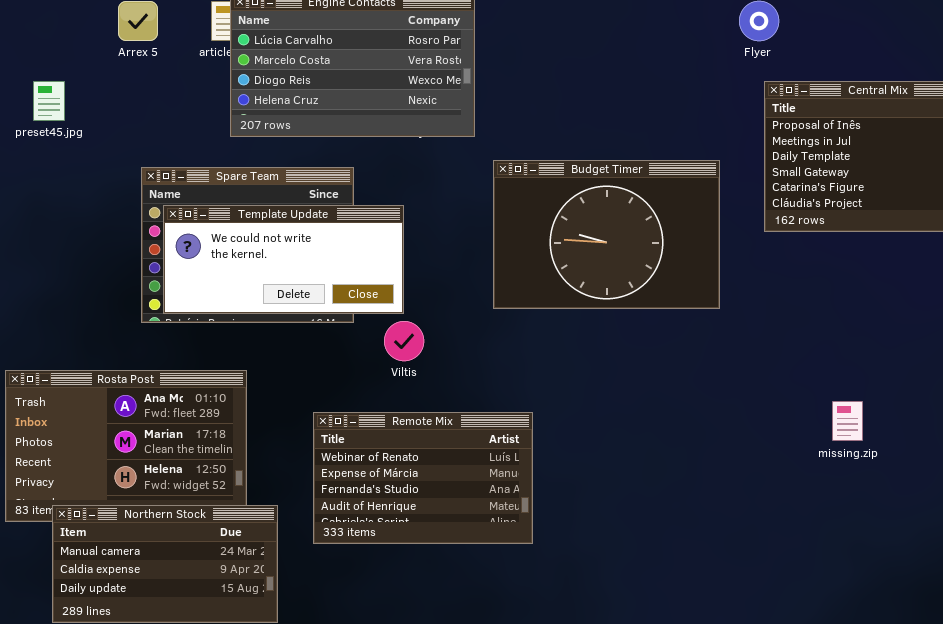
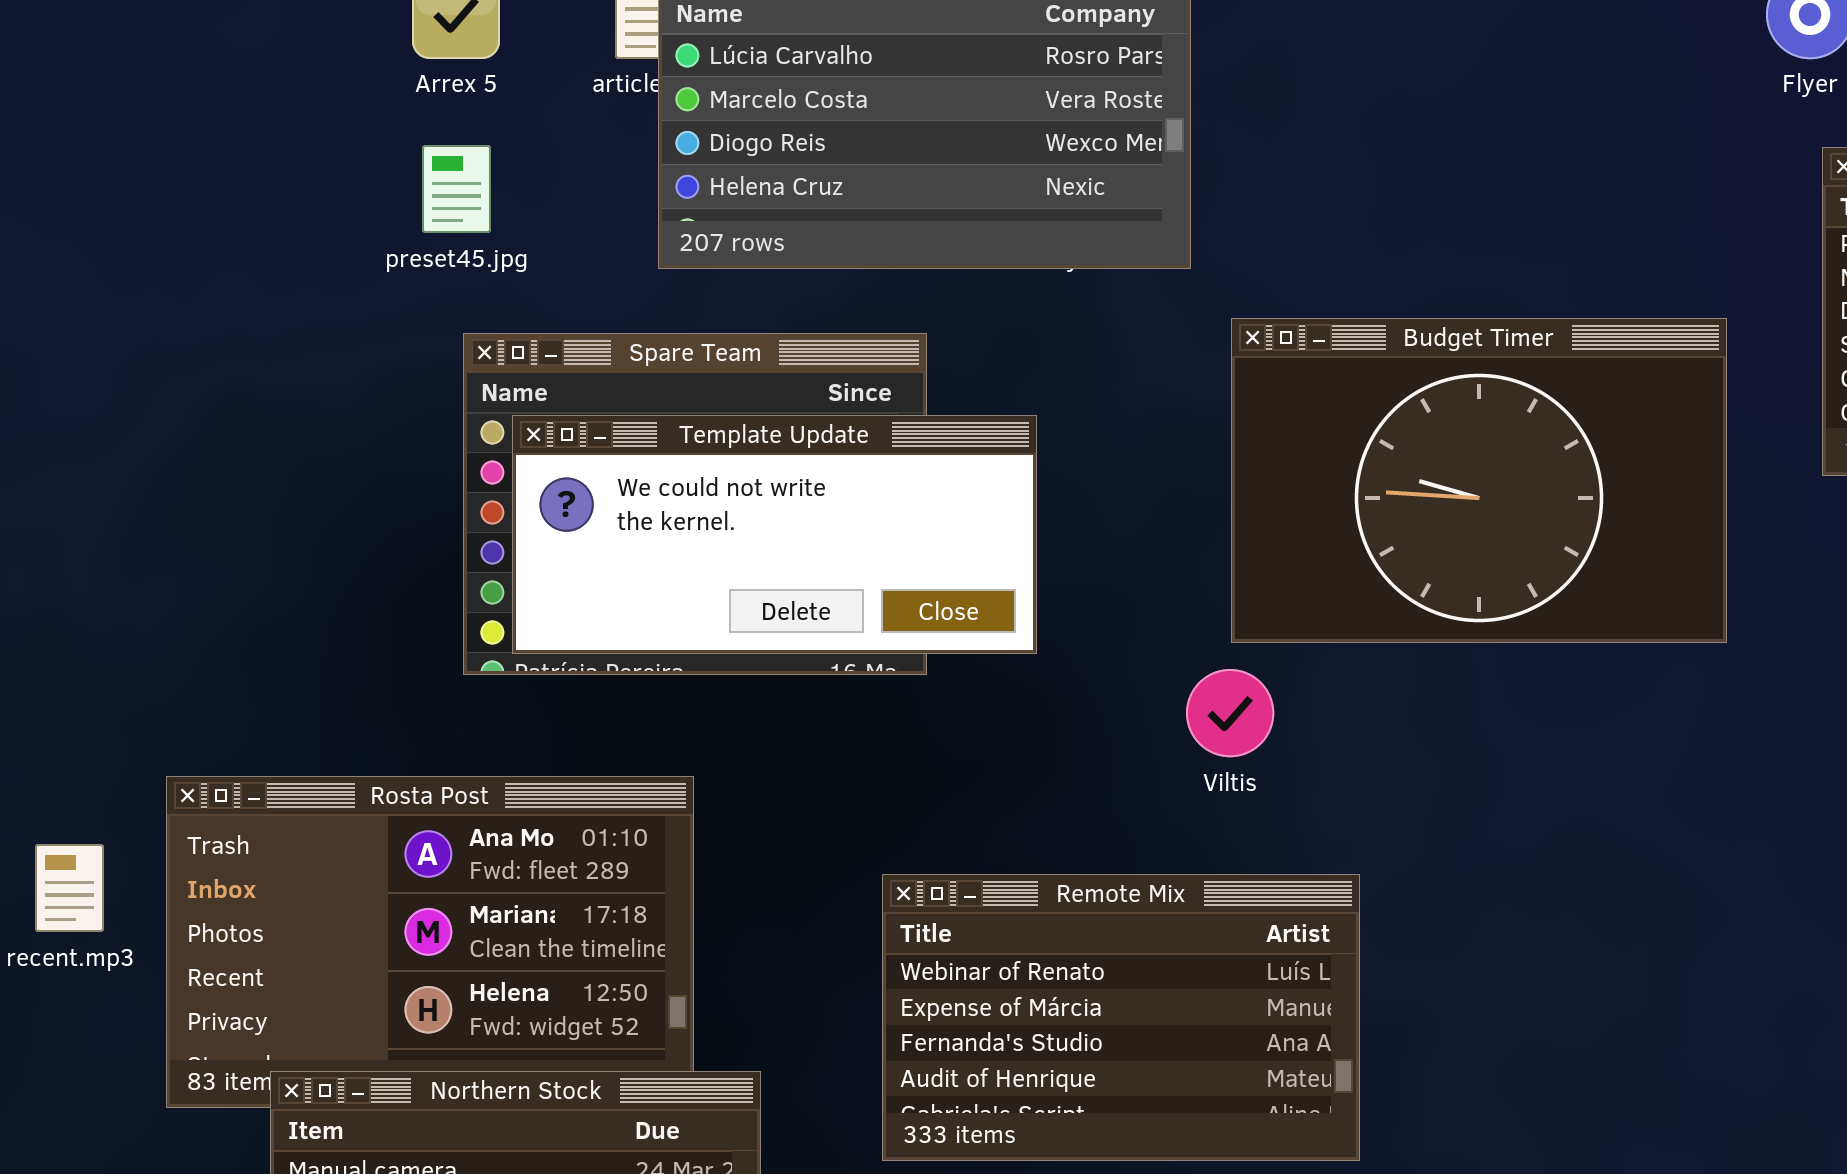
preset45.jpg: [33,81,65,121] -> [422,145,491,233], moved
Viltis: [384,321,424,361] -> [1186,669,1274,757], moved
Remote Mix: [313,412,533,544] -> [882,874,1360,1161], moved

